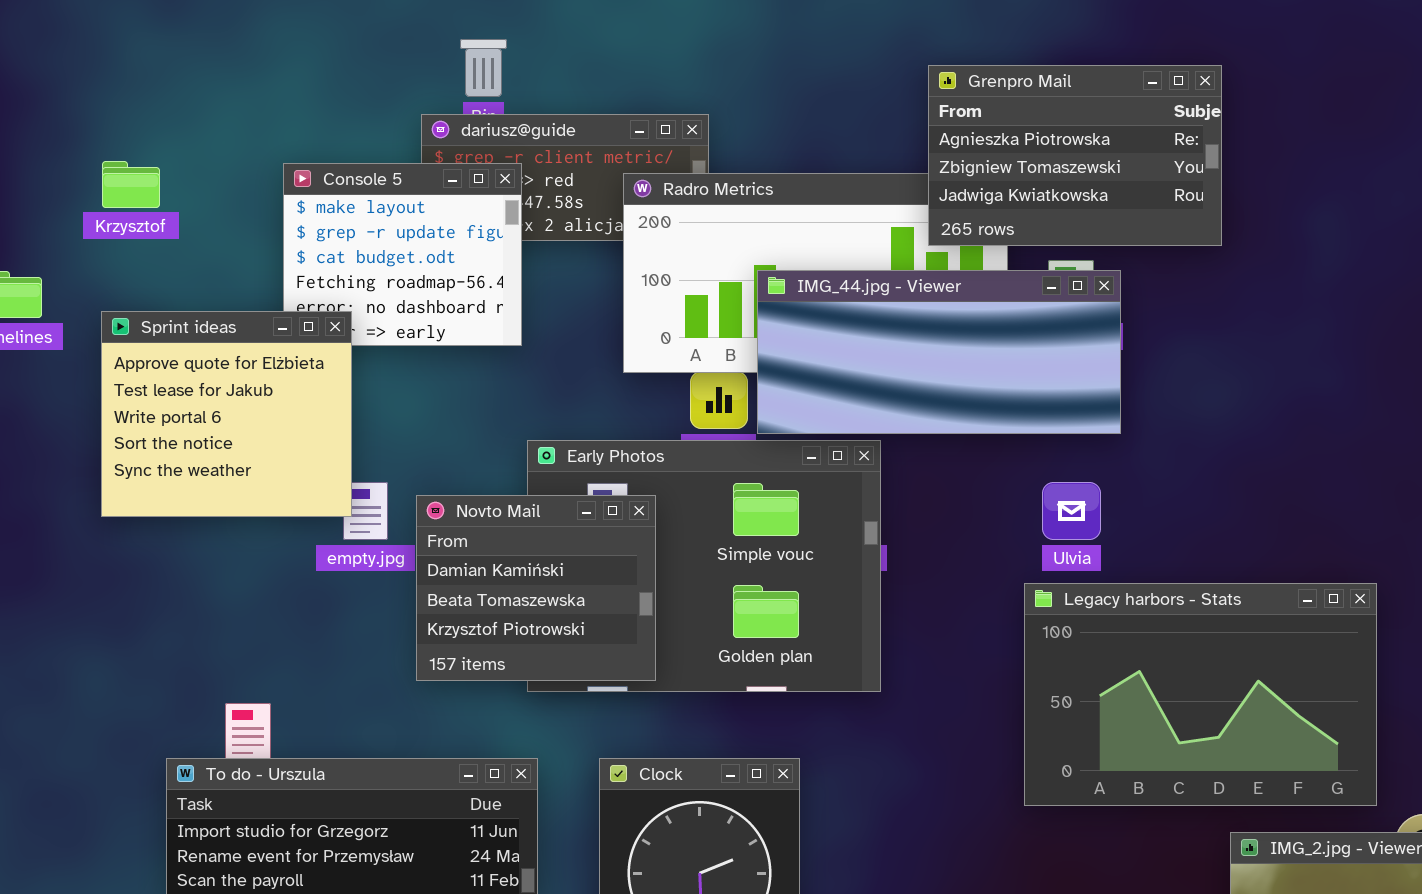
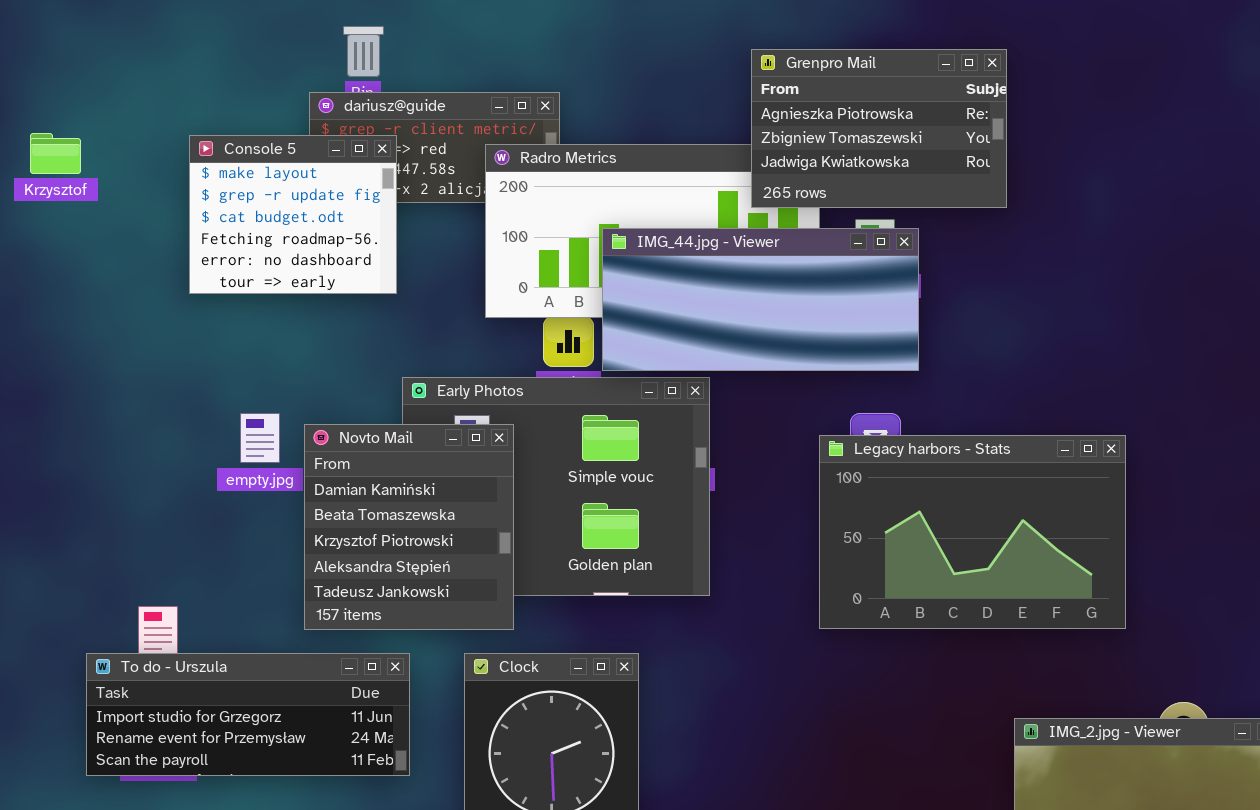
Sprint ideas: [101,311,352,517] -> none, closed
Novto Mail: [416,495,656,681] -> [304,424,514,630], resized
Legacy harbors - Stats: [1024,583,1377,806] -> [819,435,1126,629], moved

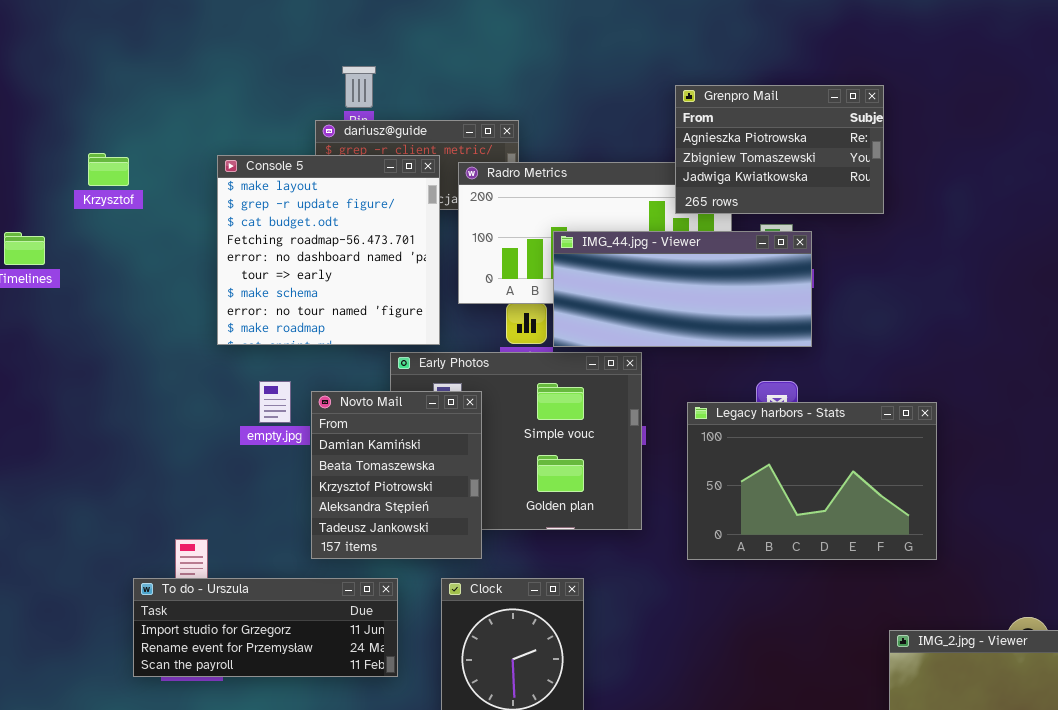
Console 5: [189,135,397,294] -> [217,155,440,345], resized
Legacy harbors - Stats: [819,435,1126,629] -> [687,402,937,560], moved

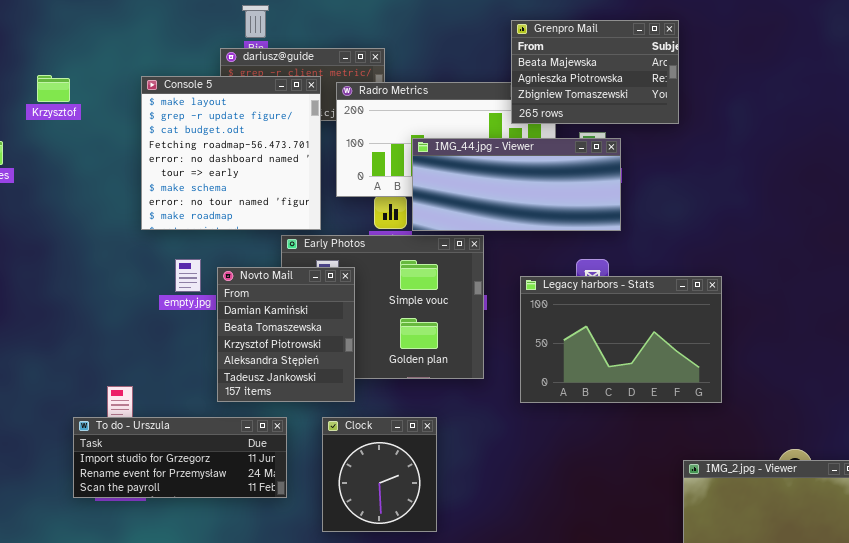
Grenpro Mail: [675,85,884,214] -> [511,20,679,124], scrolled up 1 row

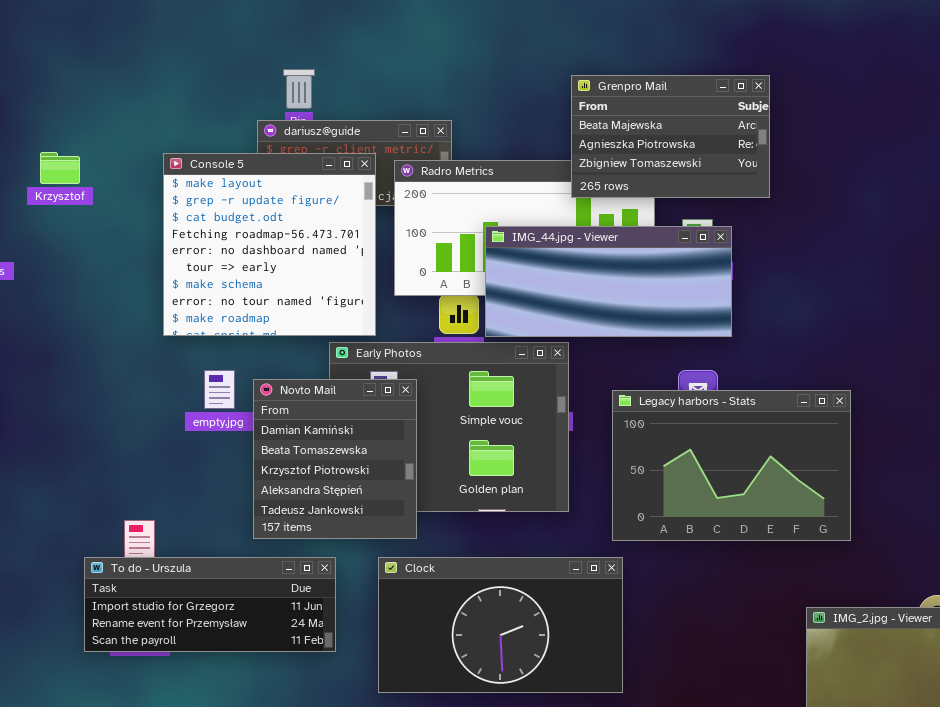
Grenpro Mail: [511,20,679,124] -> [571,75,770,198], moved
Clock: [322,417,437,532] -> [378,557,623,693], resized

